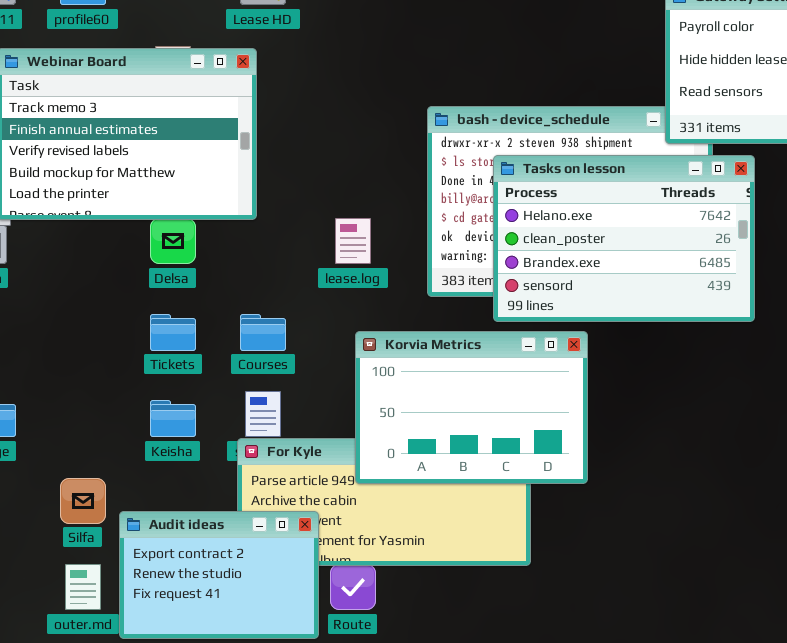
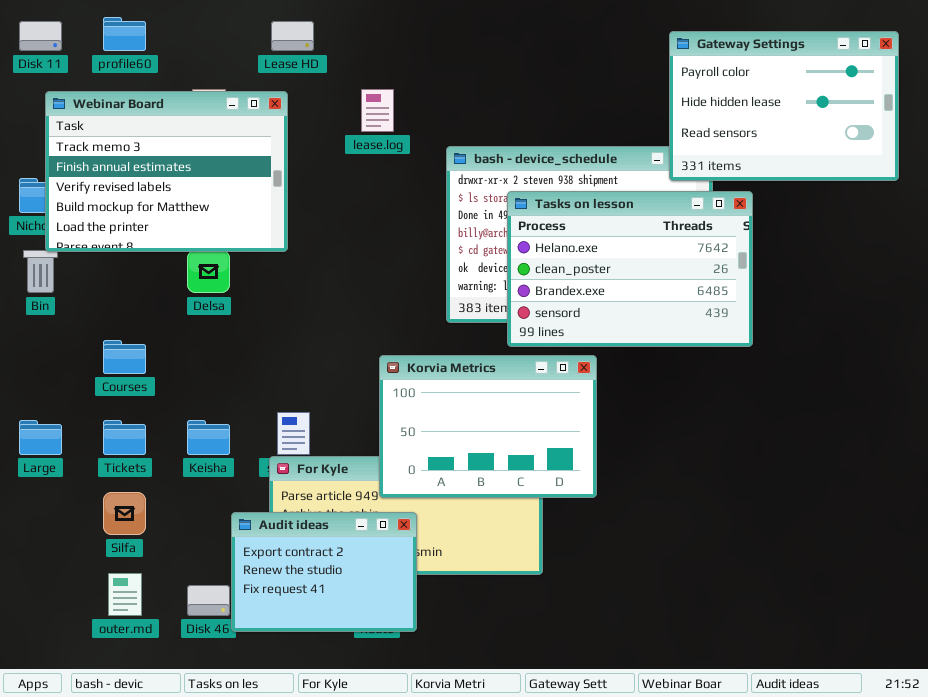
lease.log: [335,218,371,264] -> [361,89,394,132], moved
Tickets: [150,314,196,351] -> [103,420,146,455], moved
Courses: [240,314,286,351] -> [103,340,146,374], moved
Audit ideas: [119,511,319,639] -> [231,512,417,632], moved

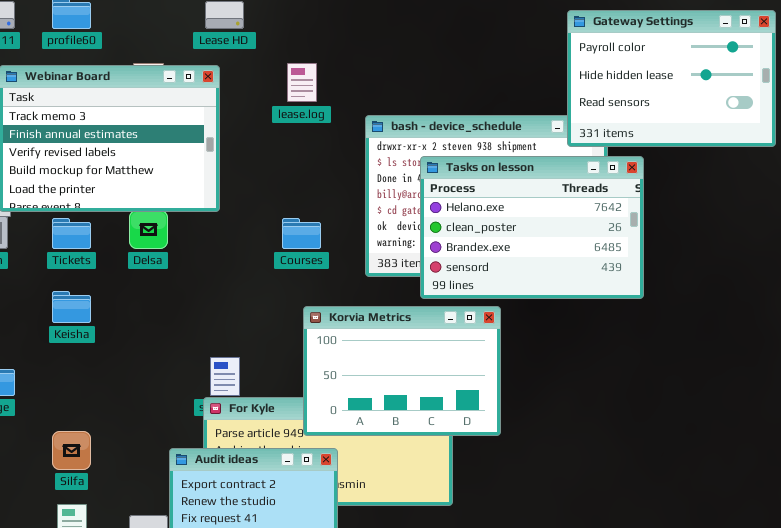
Courses: [103,340,146,374] -> [282,218,321,249], moved
Tickets: [103,420,146,455] -> [52,218,91,249], moved
Keisha: [187,420,230,455] -> [52,291,91,323], moved

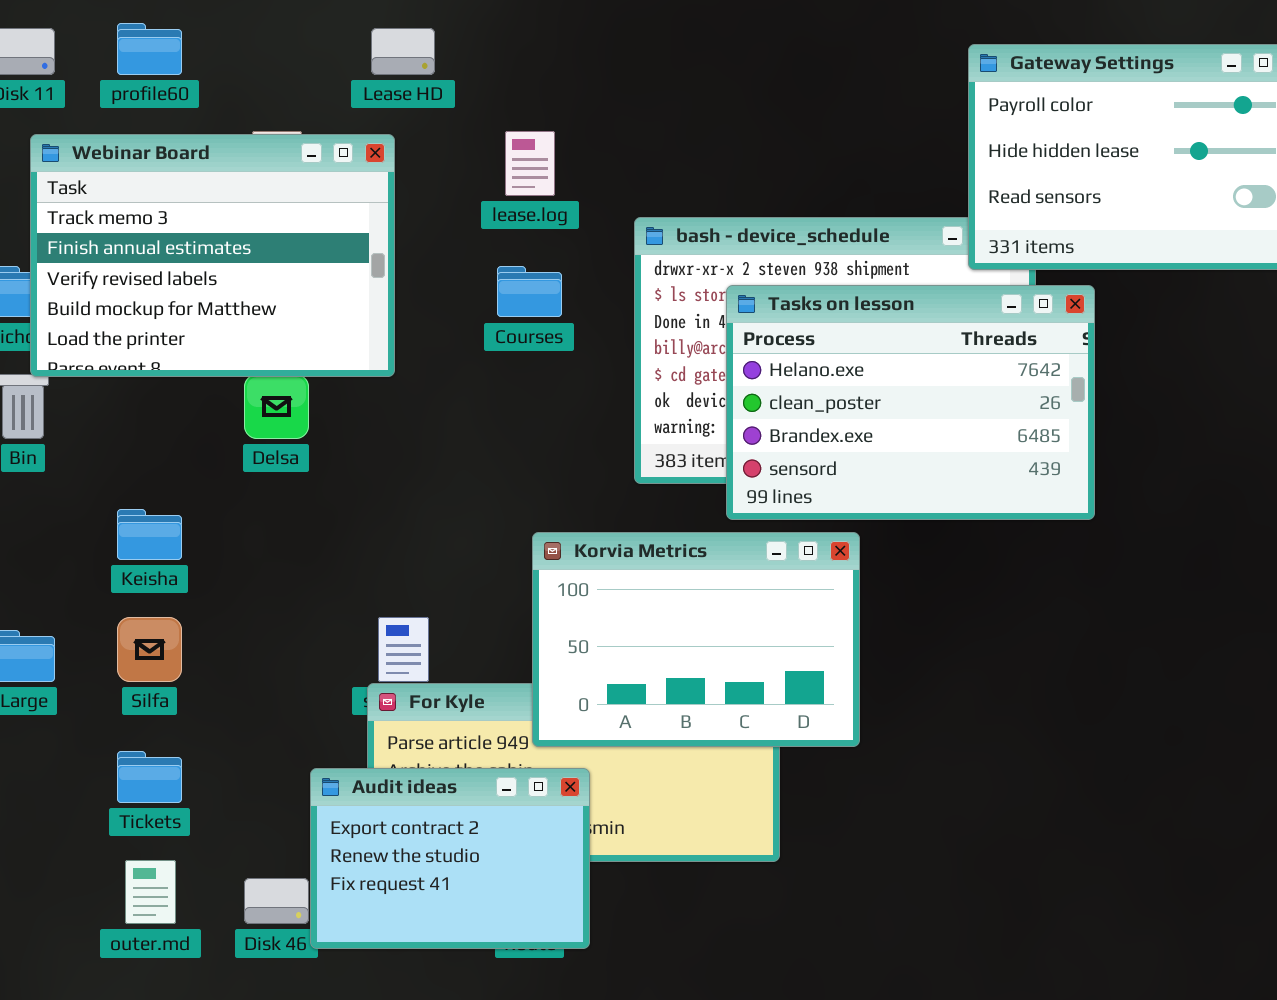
Tickets: [52,218,91,249] -> [117,751,182,803], moved
Courses: [282,218,321,249] -> [497,266,562,317], moved
Silfa: [52,431,91,470] -> [117,617,182,682], moved

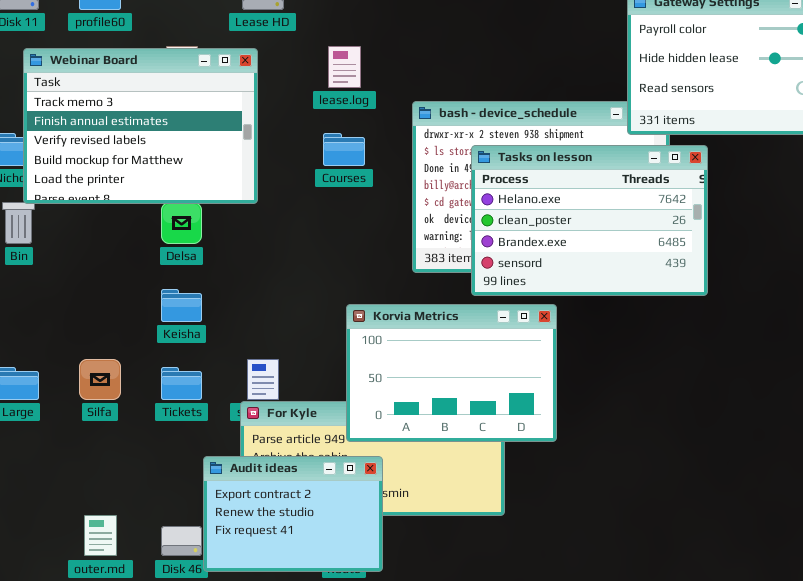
Keisha: [117,509,182,560] -> [161,289,202,322], moved
Tickets: [117,751,182,803] -> [161,367,202,400], moved

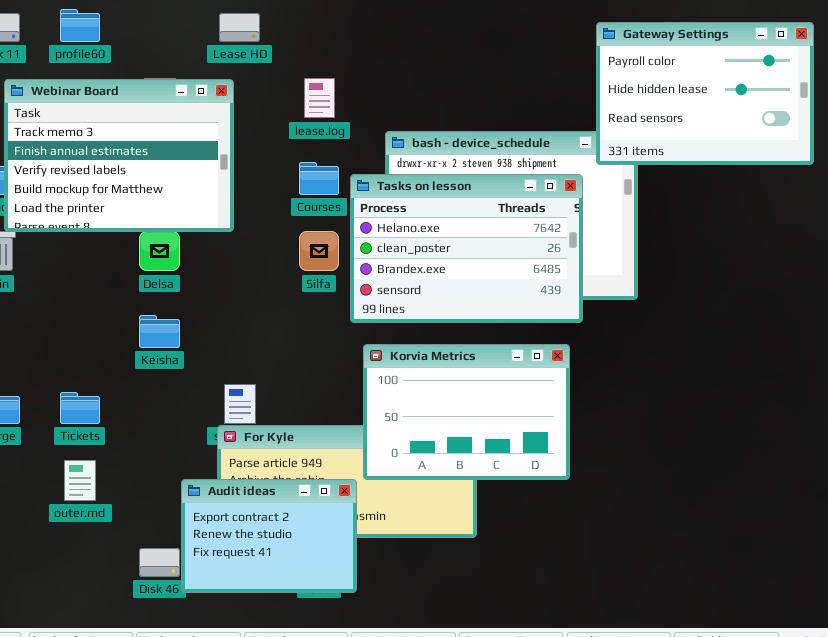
Tasks on lesson: [471,145,708,296] -> [350,174,583,323], moved
Korvia Metrics: [346,304,557,442] -> [363,344,570,480], moved
Silfa: [79,359,121,400] -> [299,231,339,271], moved
Tickets: [161,367,202,400] -> [60,392,100,424], moved
outer.md: [84,515,117,556] -> [64,460,96,501], moved

